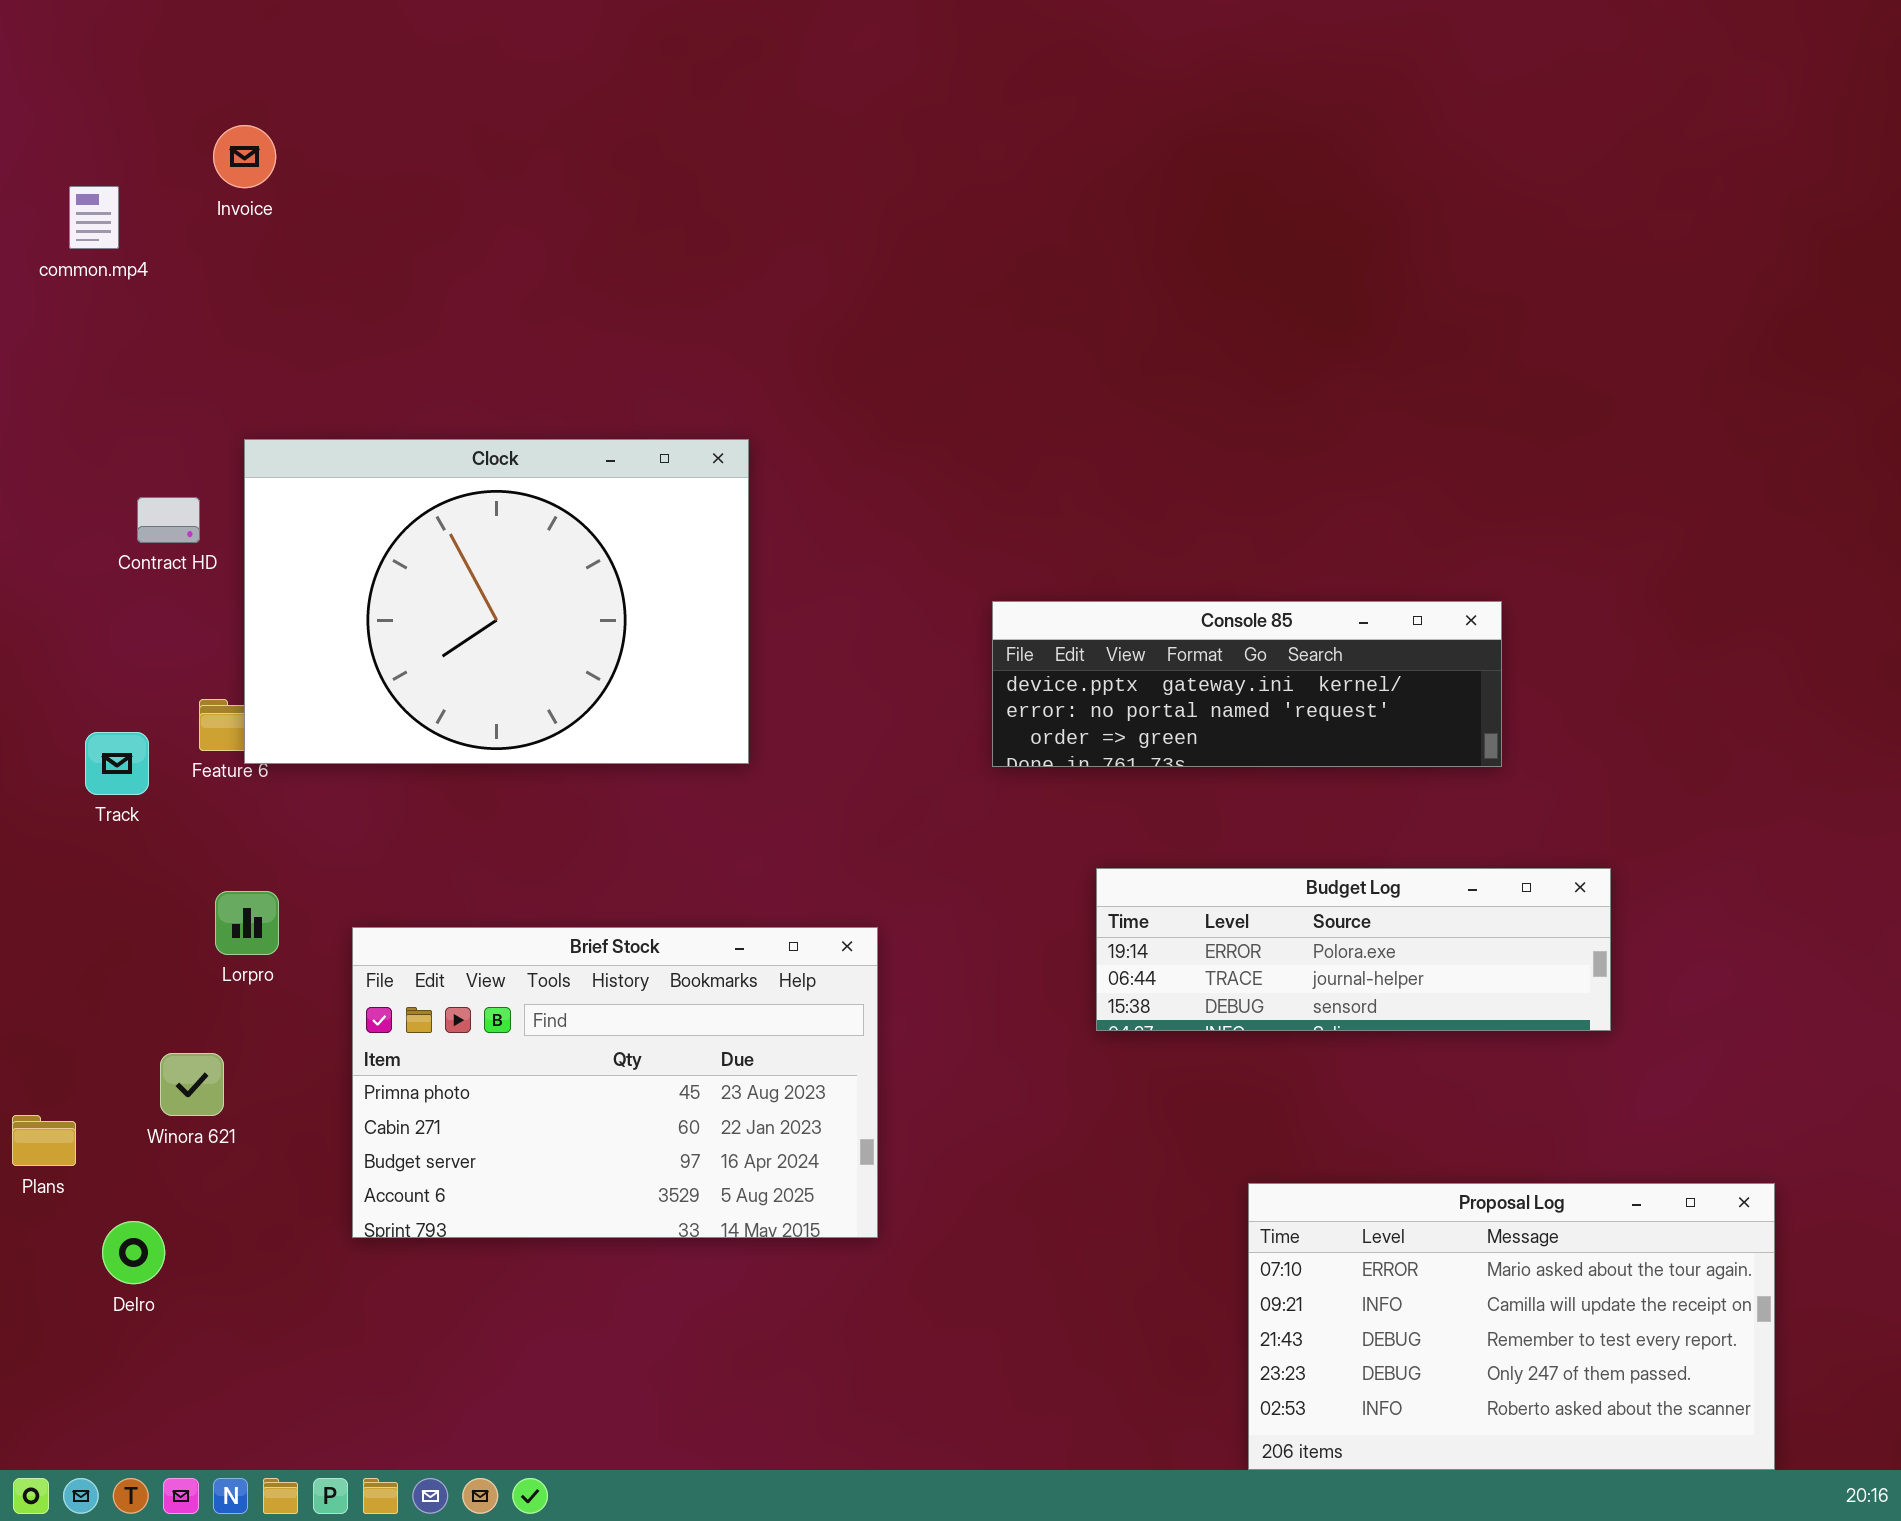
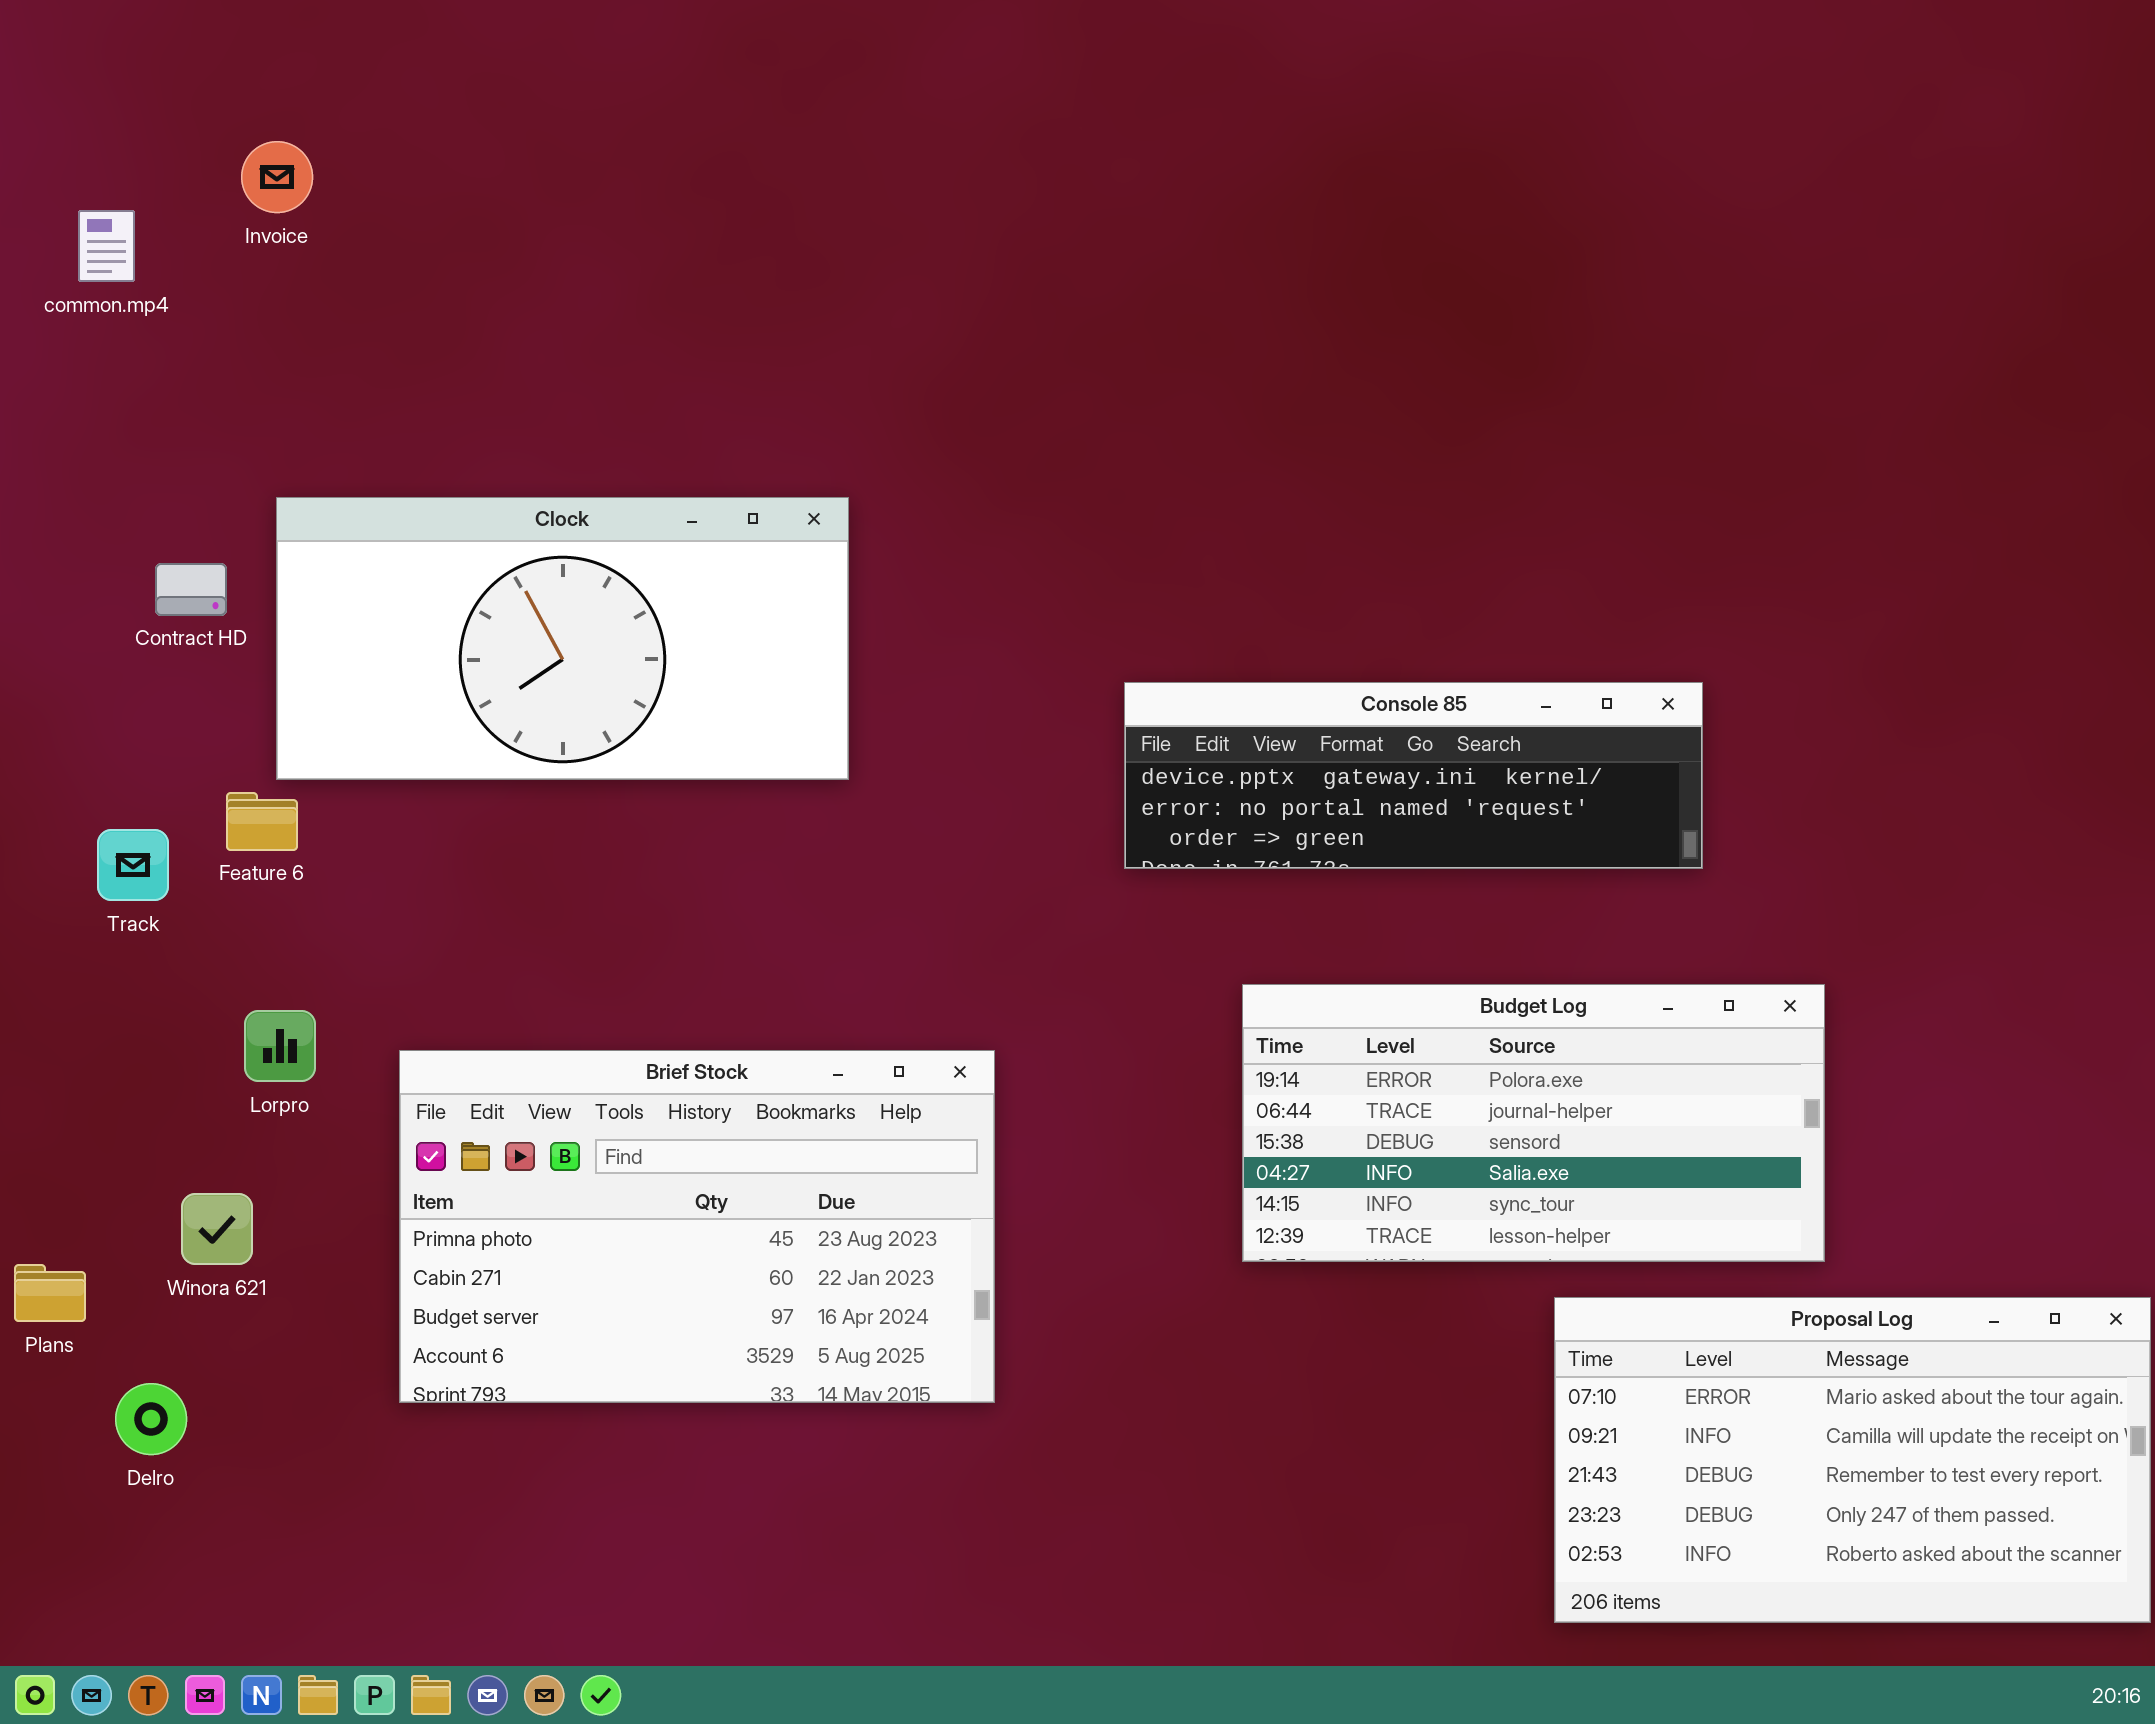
Clock: [244,439,749,764] -> [276,497,849,780], resized
Budget Log: [1096,868,1611,1031] -> [1242,984,1825,1262], resized
Proposal Log: [1248,1183,1775,1470] -> [1554,1297,2151,1623], moved

